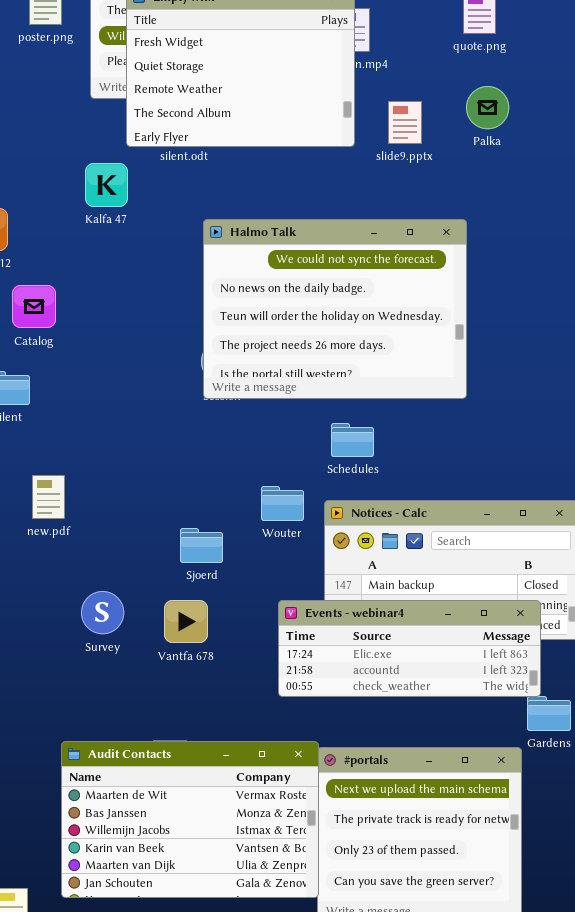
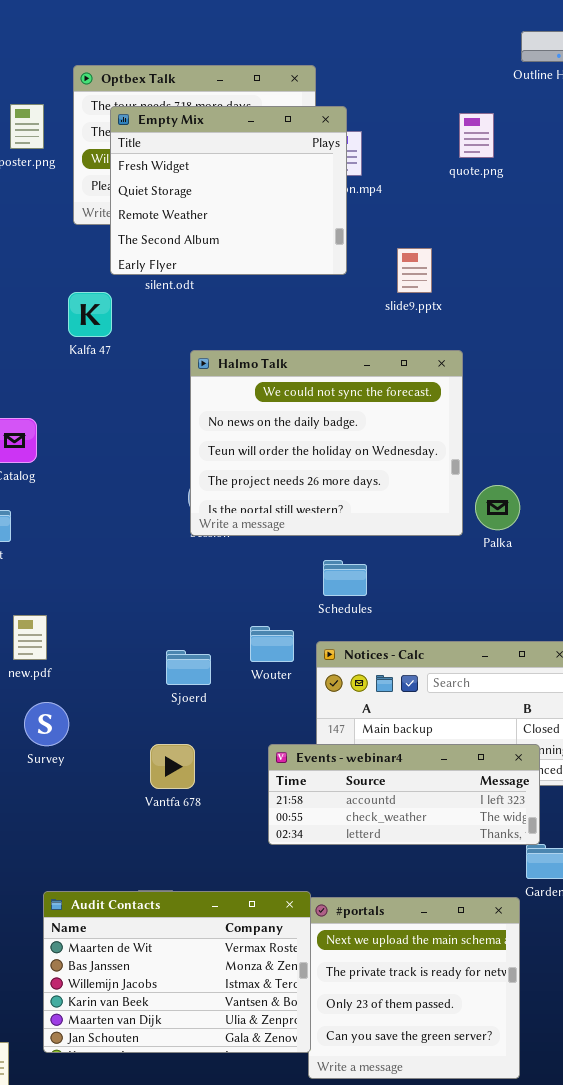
Palka: [466,86,509,129] -> [475,485,520,530], moved
slide9.pptx: [388,101,422,144] -> [397,248,432,293], moved
Sjoerd: [180,528,223,563] -> [166,650,211,685], moved
Survey: [81,591,124,634] -> [24,702,69,746], moved
Events - webinar4: [278,600,541,697] -> [268,744,540,845], scrolled down 1 row

